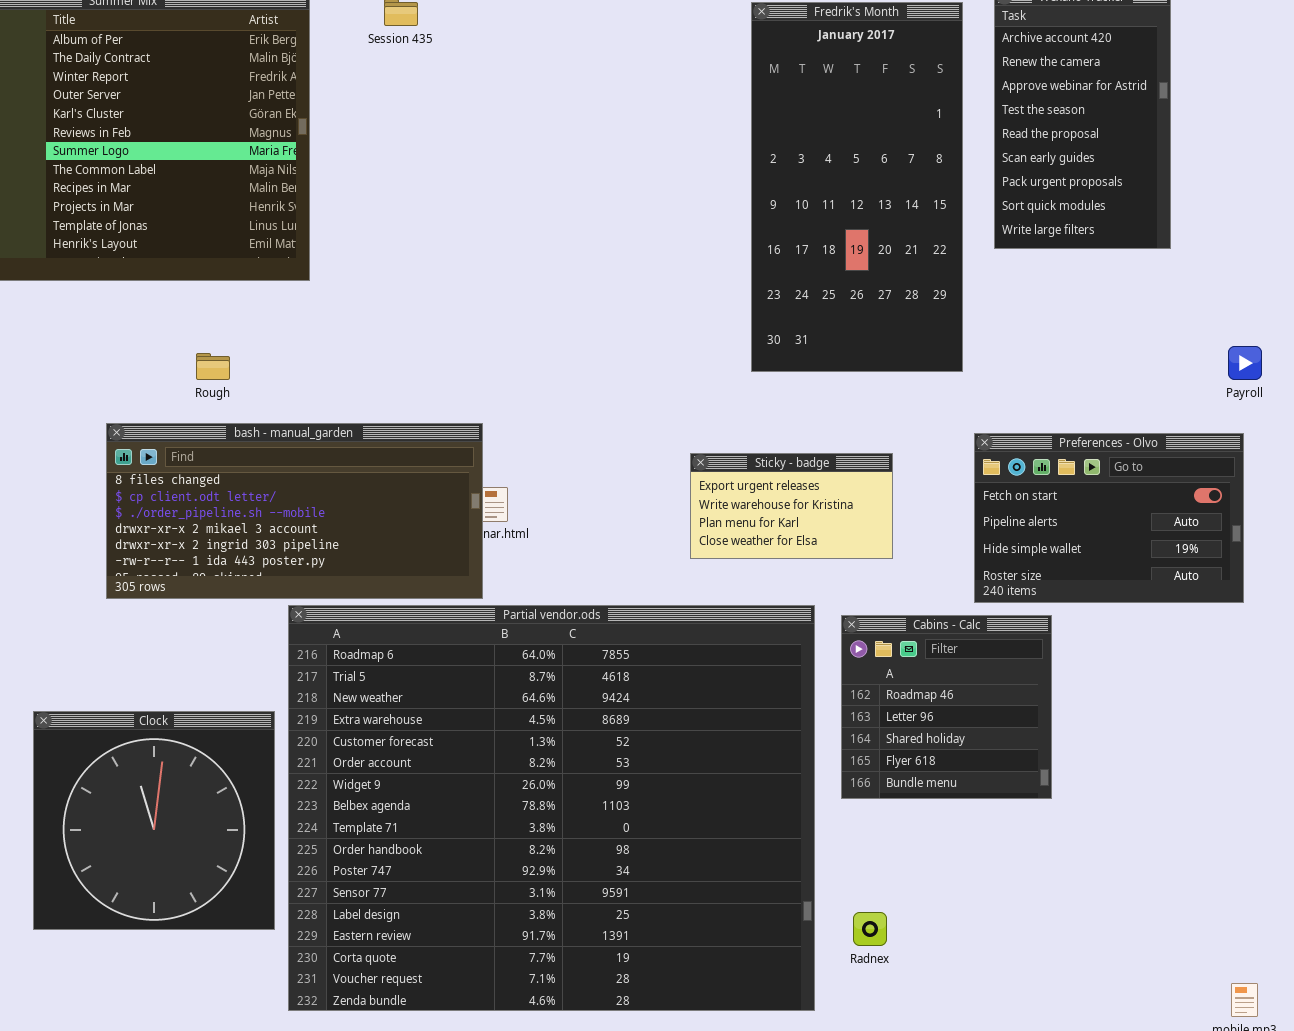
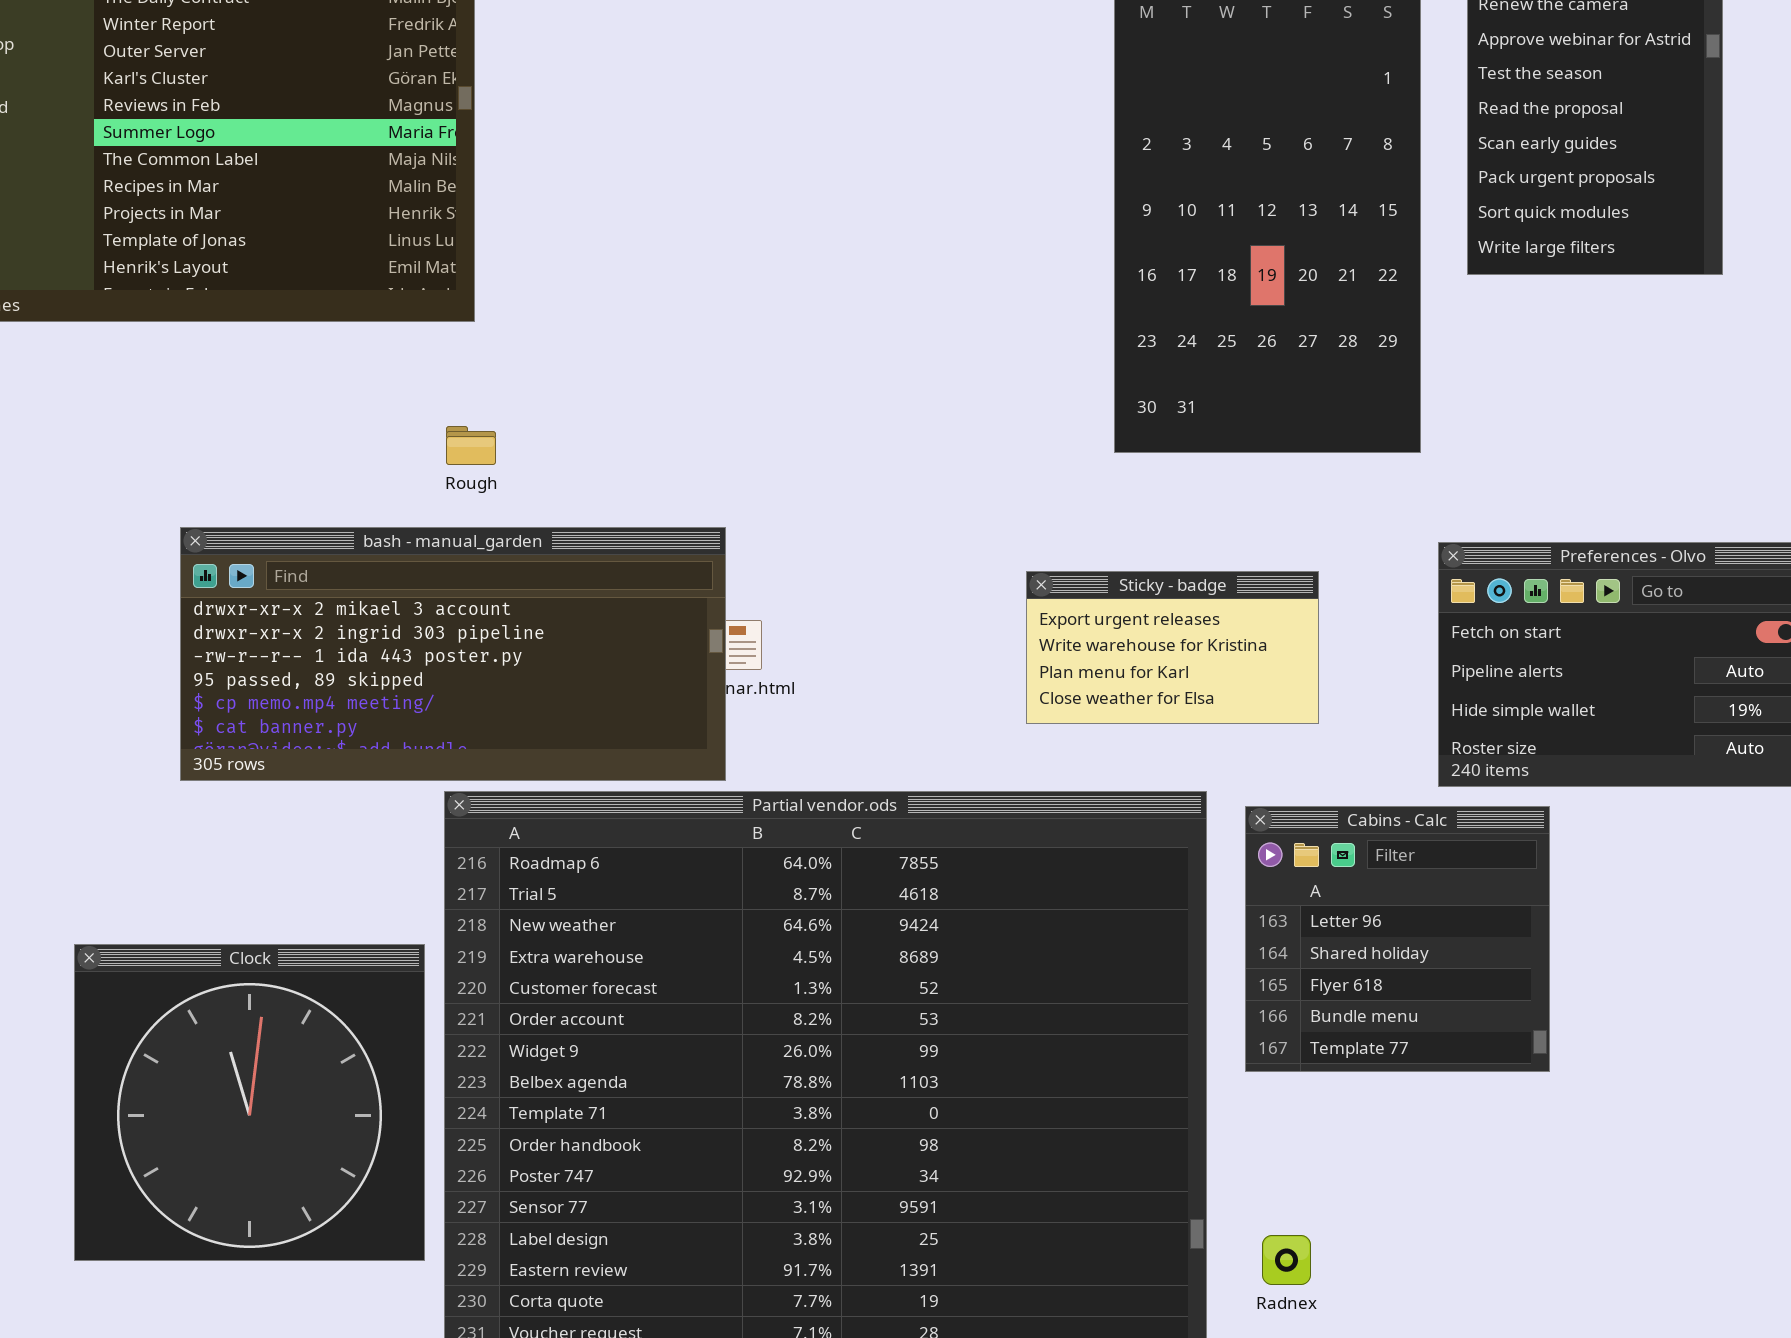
Rough: [196,353,230,380] -> [446,426,496,465], moved
bash - manual_garden: [106,423,483,599] -> [180,527,726,781], scrolled down 3 rows
Cabins - Calc: [841,615,1052,799] -> [1245,806,1550,1072], scrolled down 1 row

